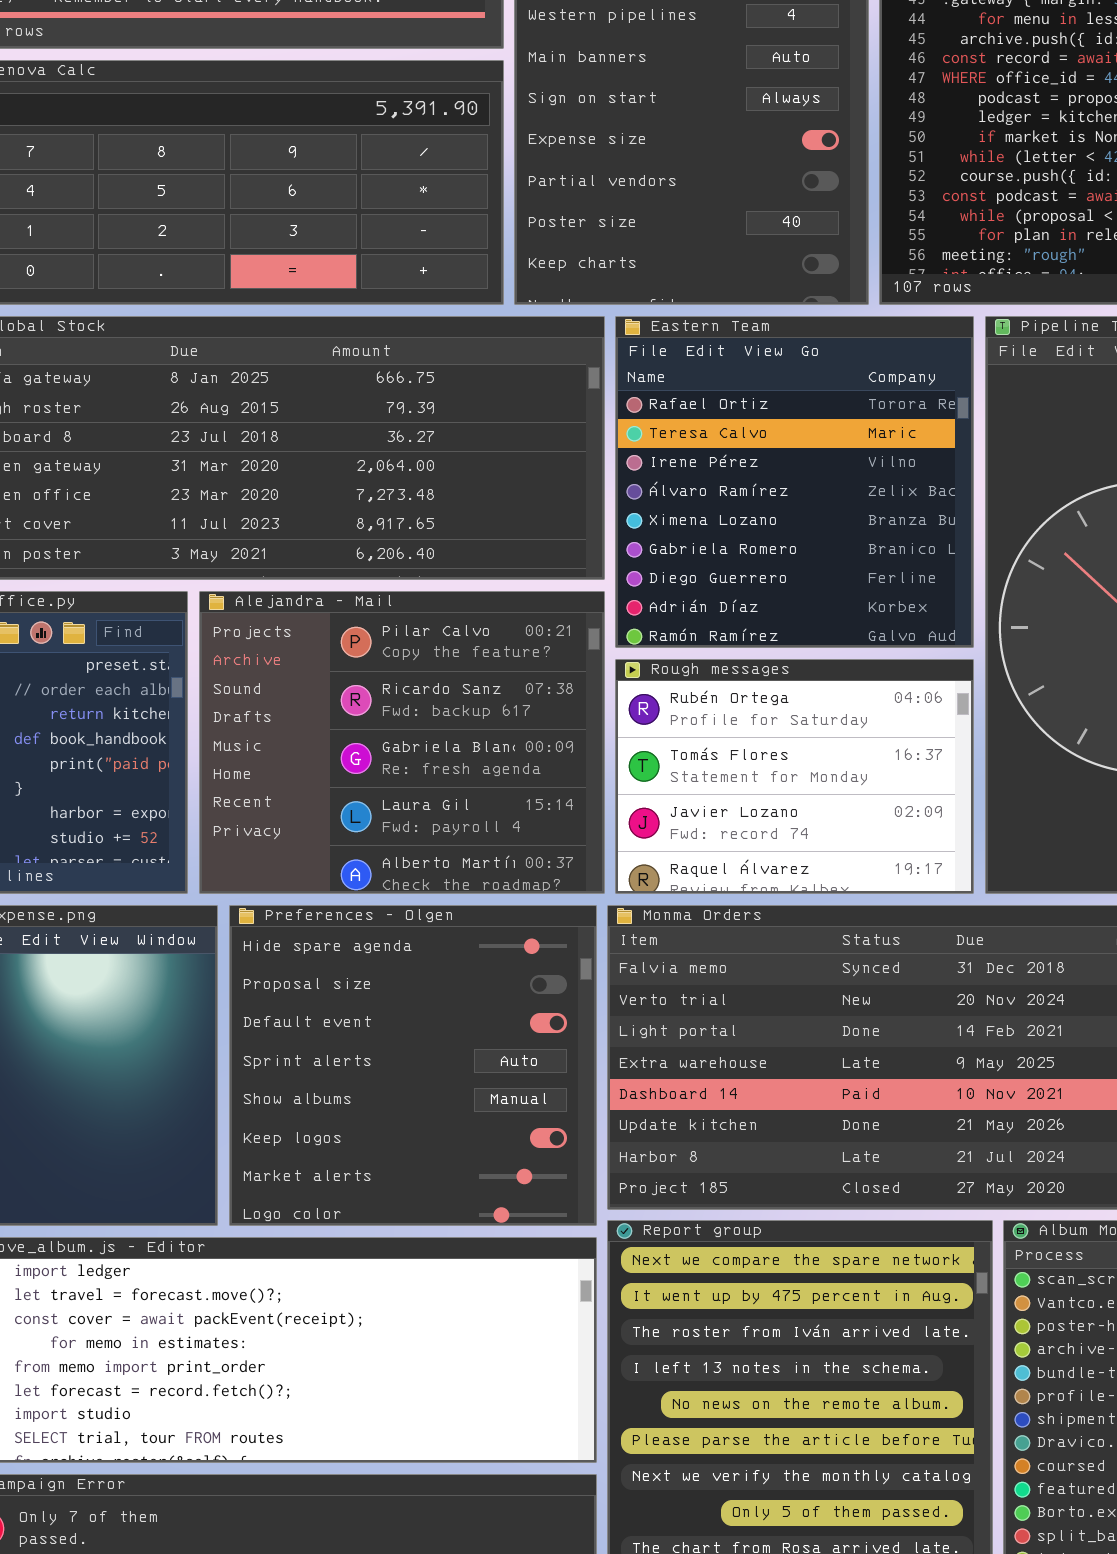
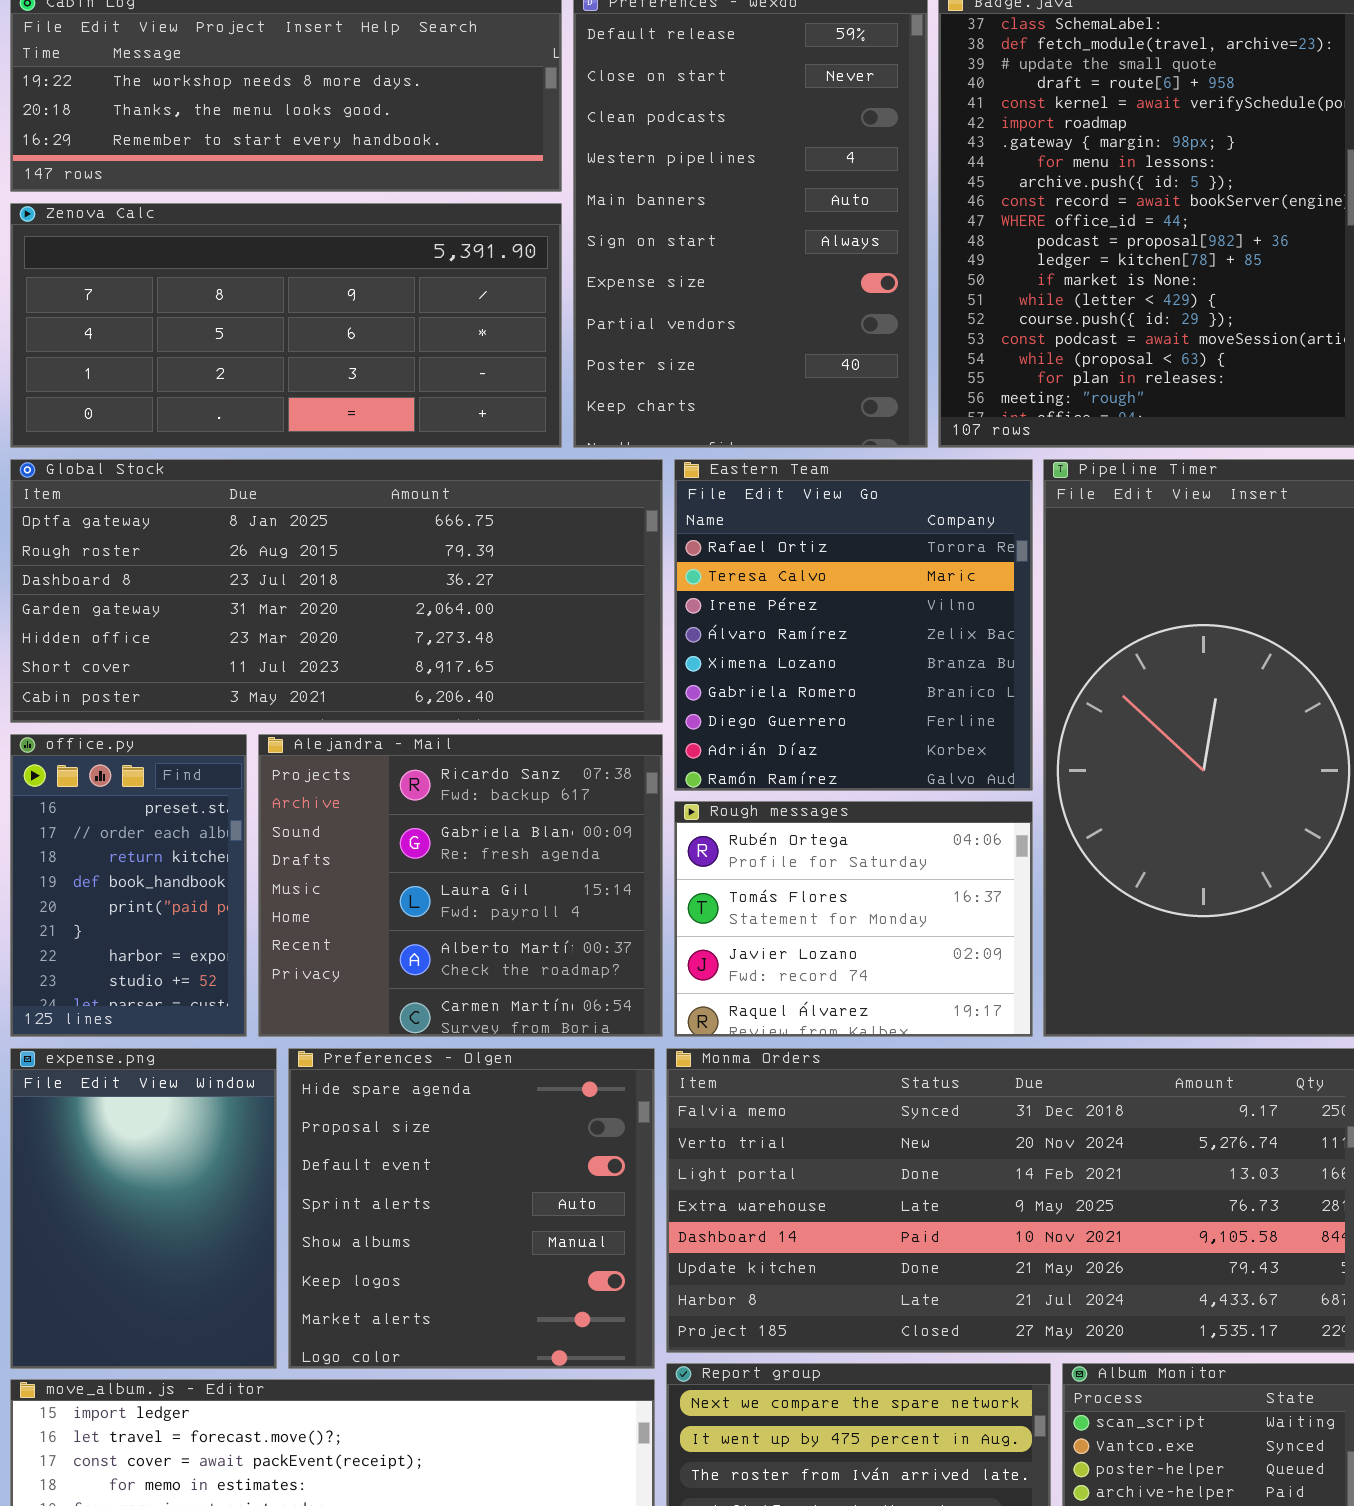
Alejandra - Mail: [199,591,605,894] -> [258,734,663,1037], scrolled down 1 row

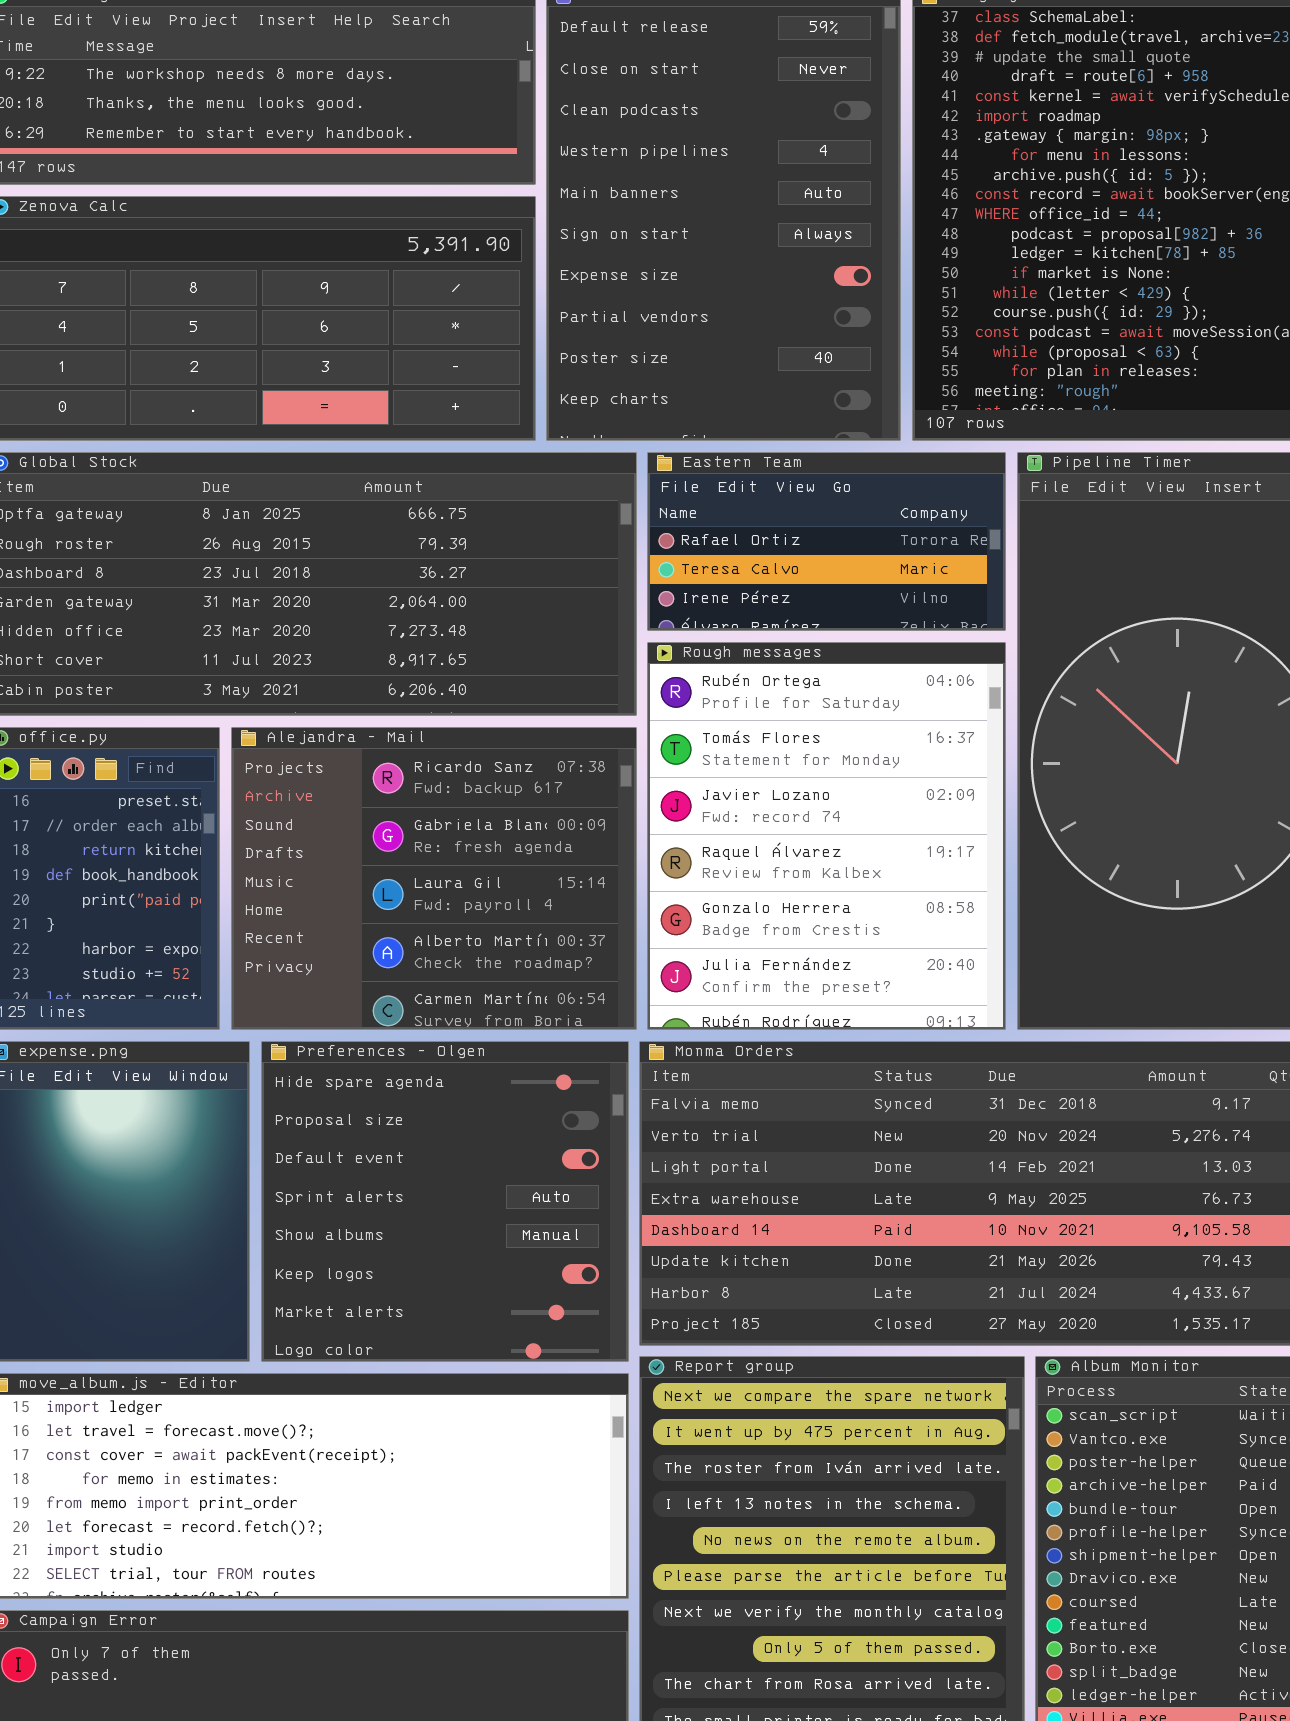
Eastern Team: [674,459,1033,791] -> [647,452,1006,631], resized
Rough messages: [674,801,1033,1037] -> [647,642,1006,1030], resized

